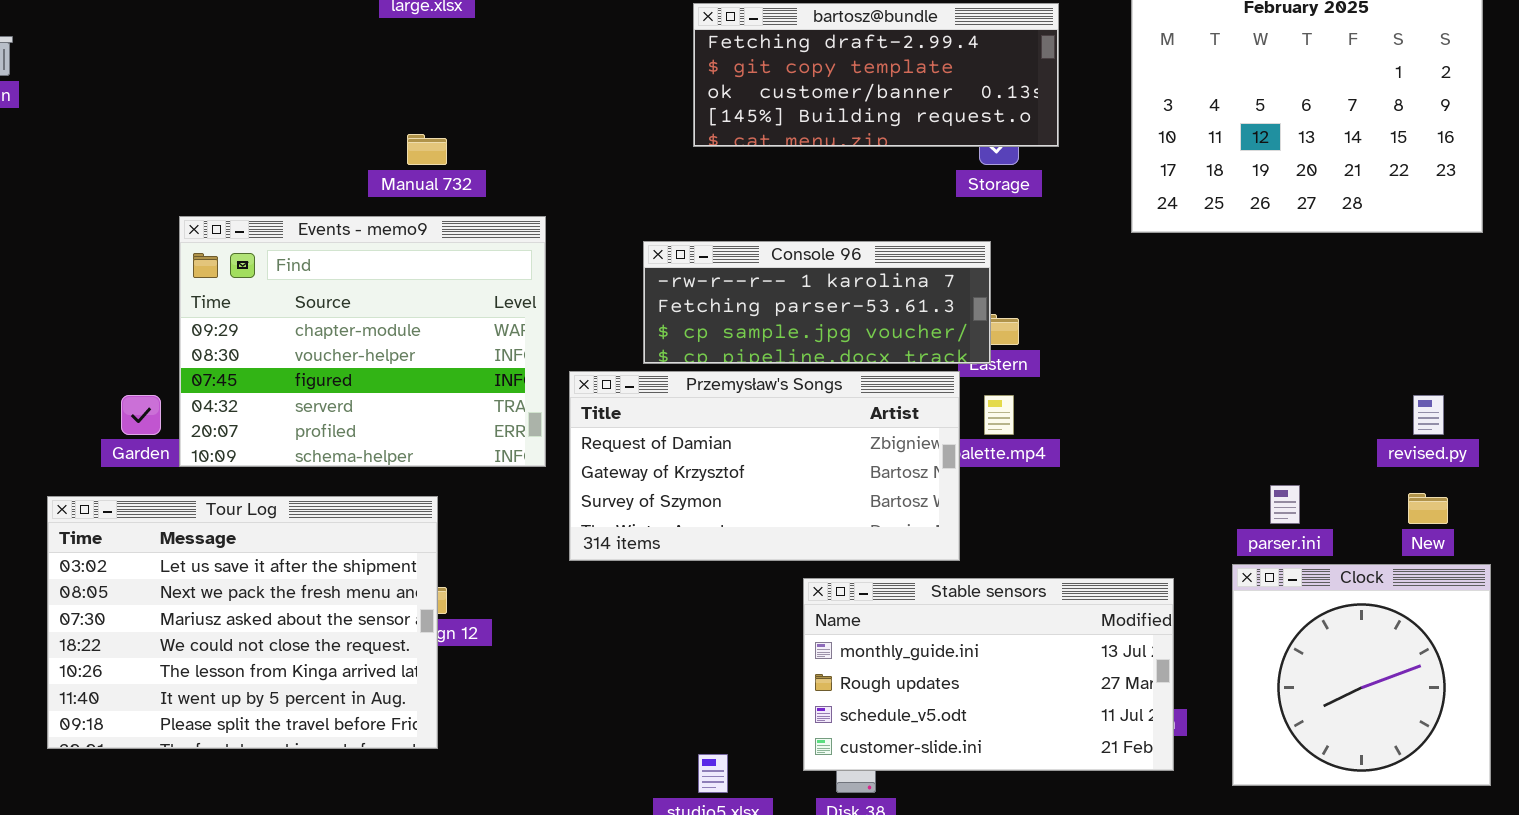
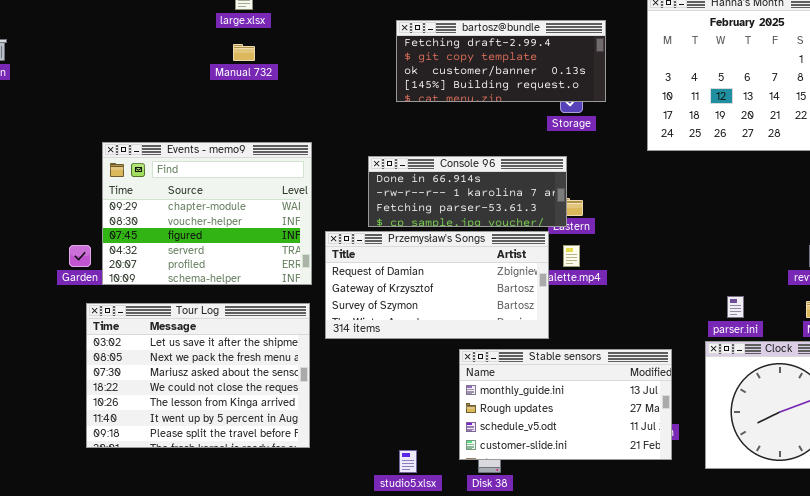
Manual 732: [407,134,447,165] -> [233,44,255,61], moved
Console 96: [643,241,991,364] -> [368,156,567,227], scrolled up 1 row
Tour Log: [47,496,438,749] -> [86,303,310,448], moved

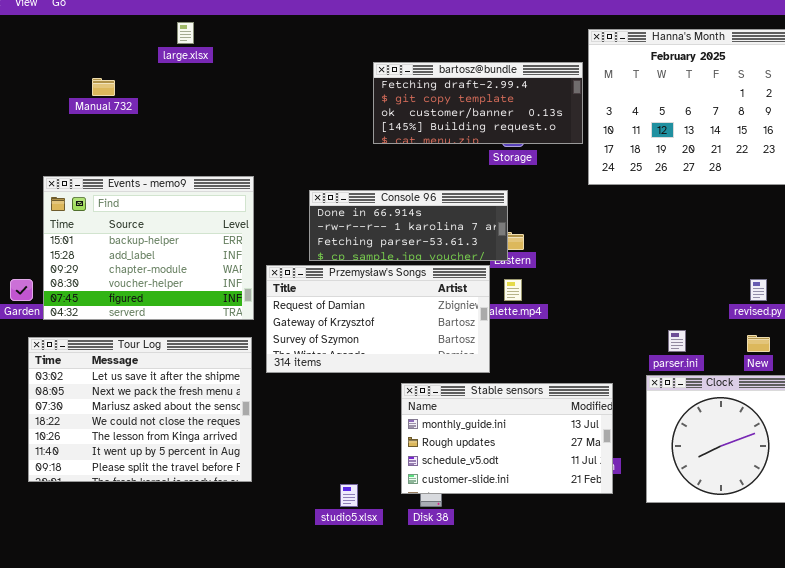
bartosz@bundle: [396,20,606,102] -> [373,62,583,144], moved
Manual 732: [233,44,255,61] -> [92,78,115,96], moved
Events - memo9: [102,142,312,285] -> [43,176,254,320], scrolled up 2 rows

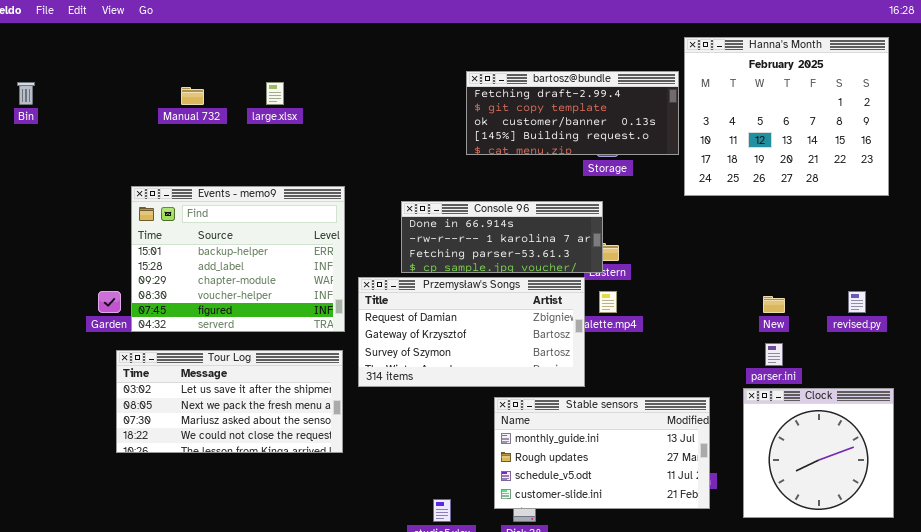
large.xlsx: [177,22,194,44] -> [266,82,284,105], moved
New: [747,335,770,352] -> [763,296,785,313], moved
Tour Log: [28,337,252,482] -> [116,350,343,453], resized

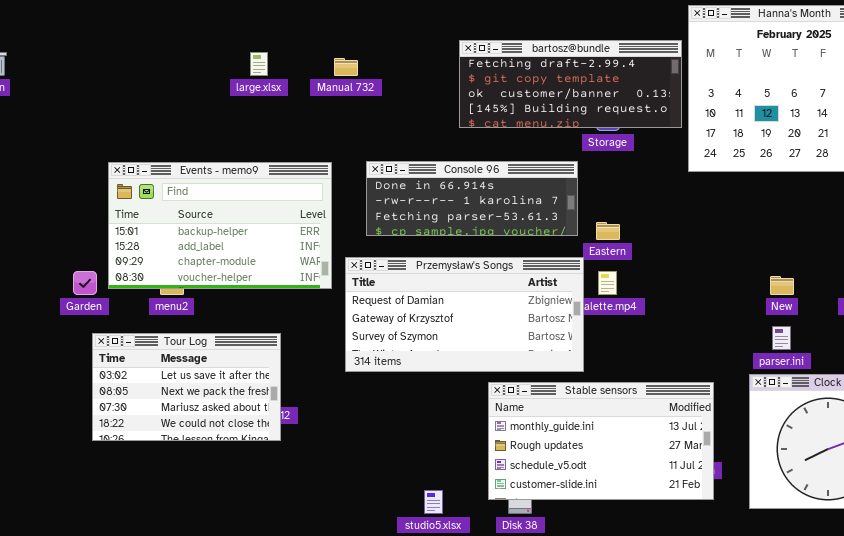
Manual 732: [181,87,204,105] -> [334,58,358,76], moved
Events - memo9: [131,186,345,332] -> [108,162,332,289], resized
Console 96: [401,201,603,273] -> [366,161,578,236], moved
Tour Log: [116,350,343,453] -> [92,333,281,441], resized

